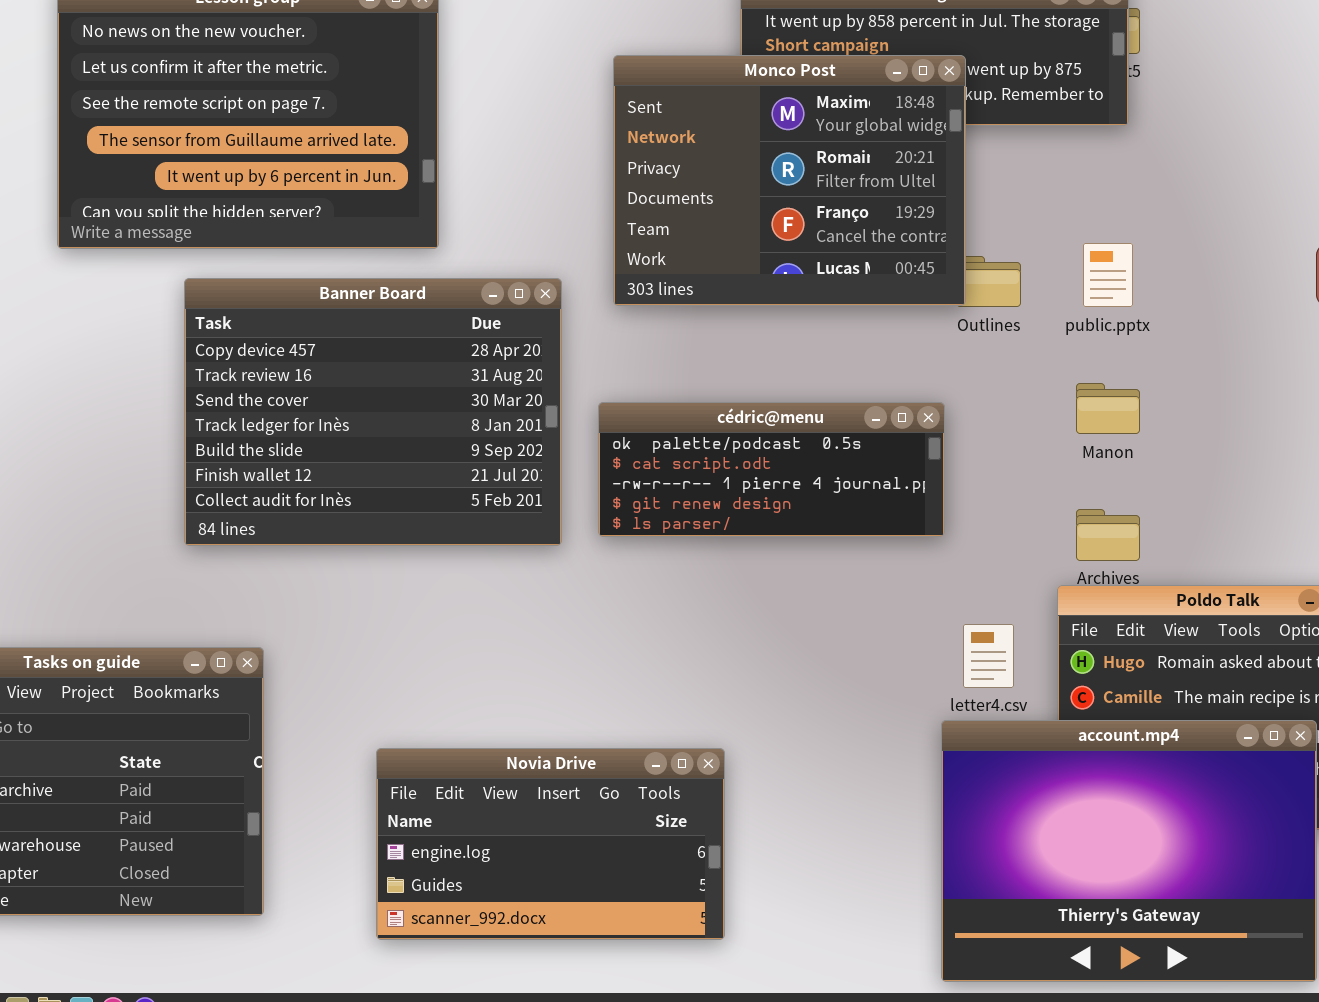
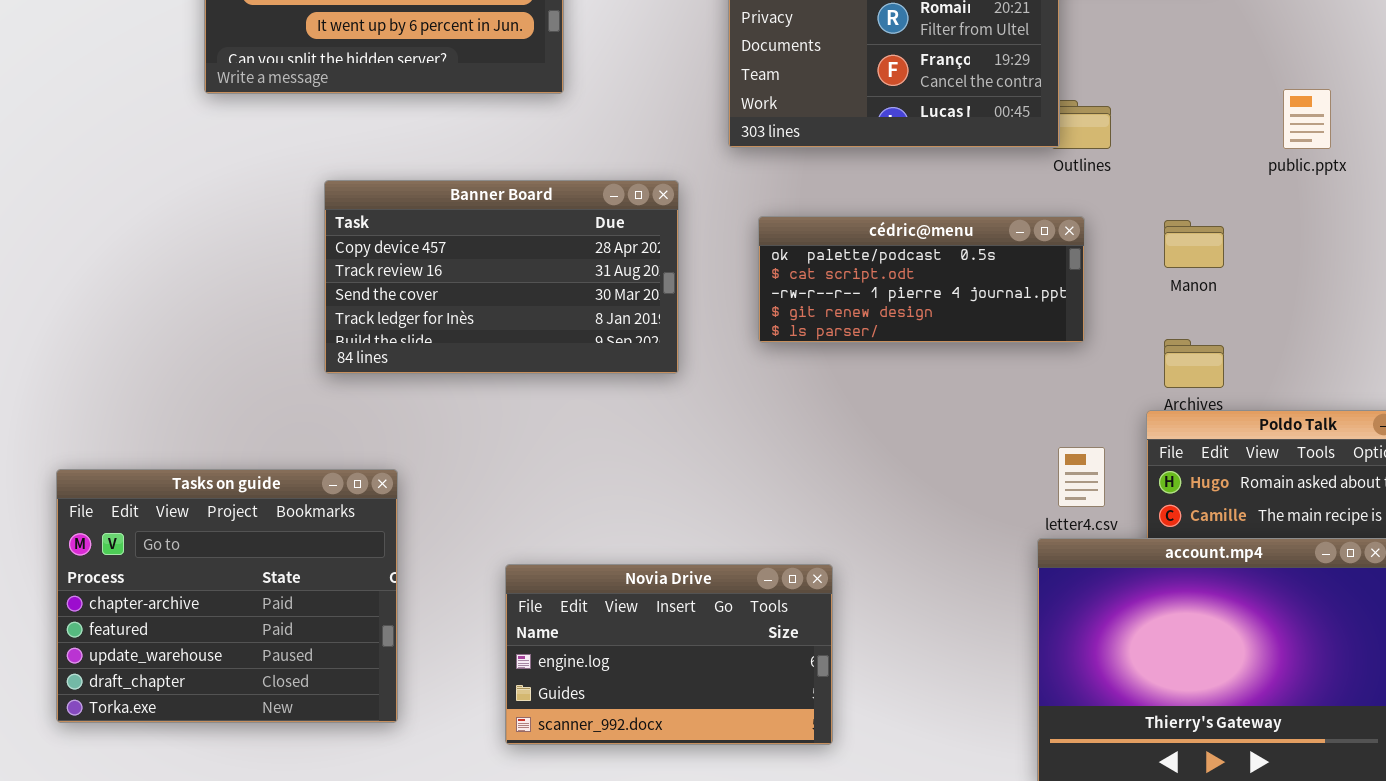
public.pptx: [1083,243,1133,307] -> [1283,89,1331,149], moved
Banner Board: [184,278,562,546] -> [324,180,679,374], resized
cédric@menu: [598,402,945,537] -> [758,216,1085,343], moved

